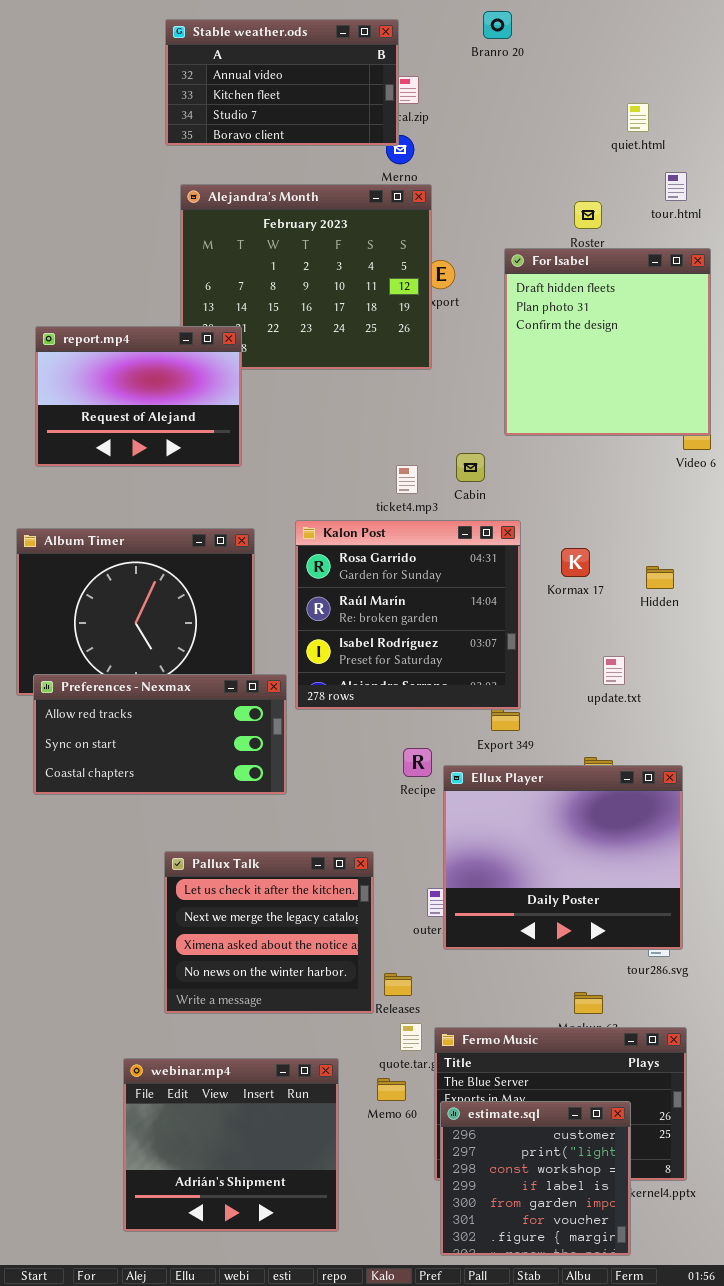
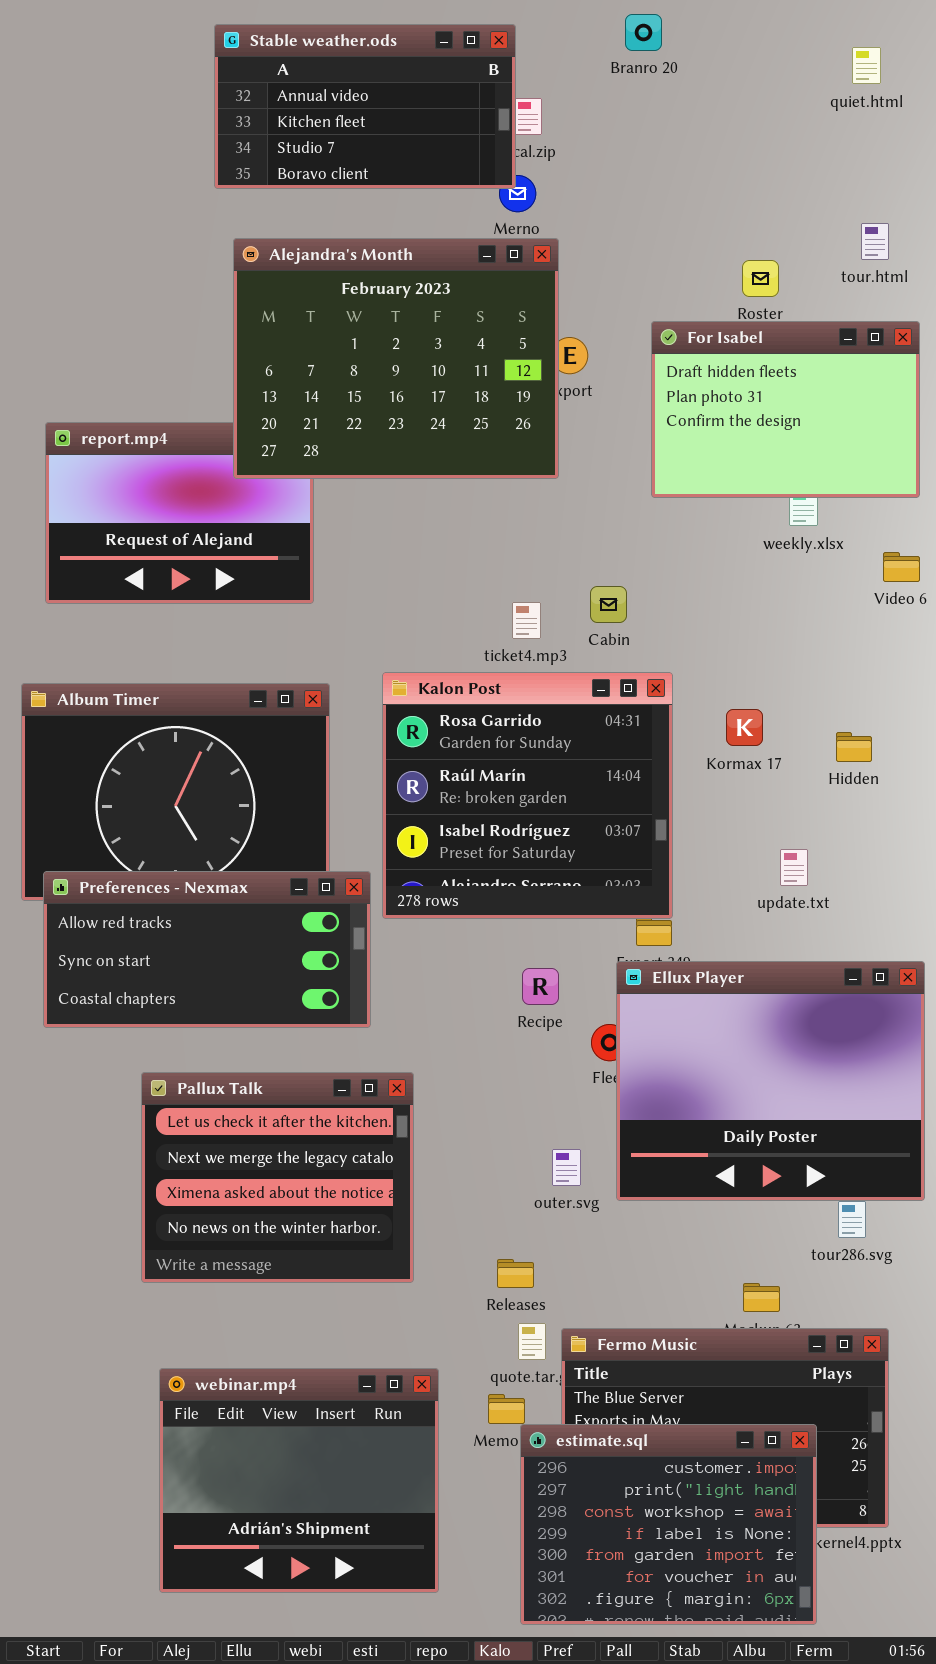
quiet.html: [627,103,649,132] -> [852,47,881,84], moved
Alejandra's Month: [180,184,432,370] -> [233,238,559,479], raised
For Isabel: [504,248,711,436] -> [651,321,920,498], resized
Ellux Player: [443,765,683,950] -> [616,961,925,1201], moved
Pallux Talk: [164,851,374,1014] -> [141,1072,414,1283], moved
estimate.sql: [440,1101,631,1256] -> [520,1424,817,1625], resized

